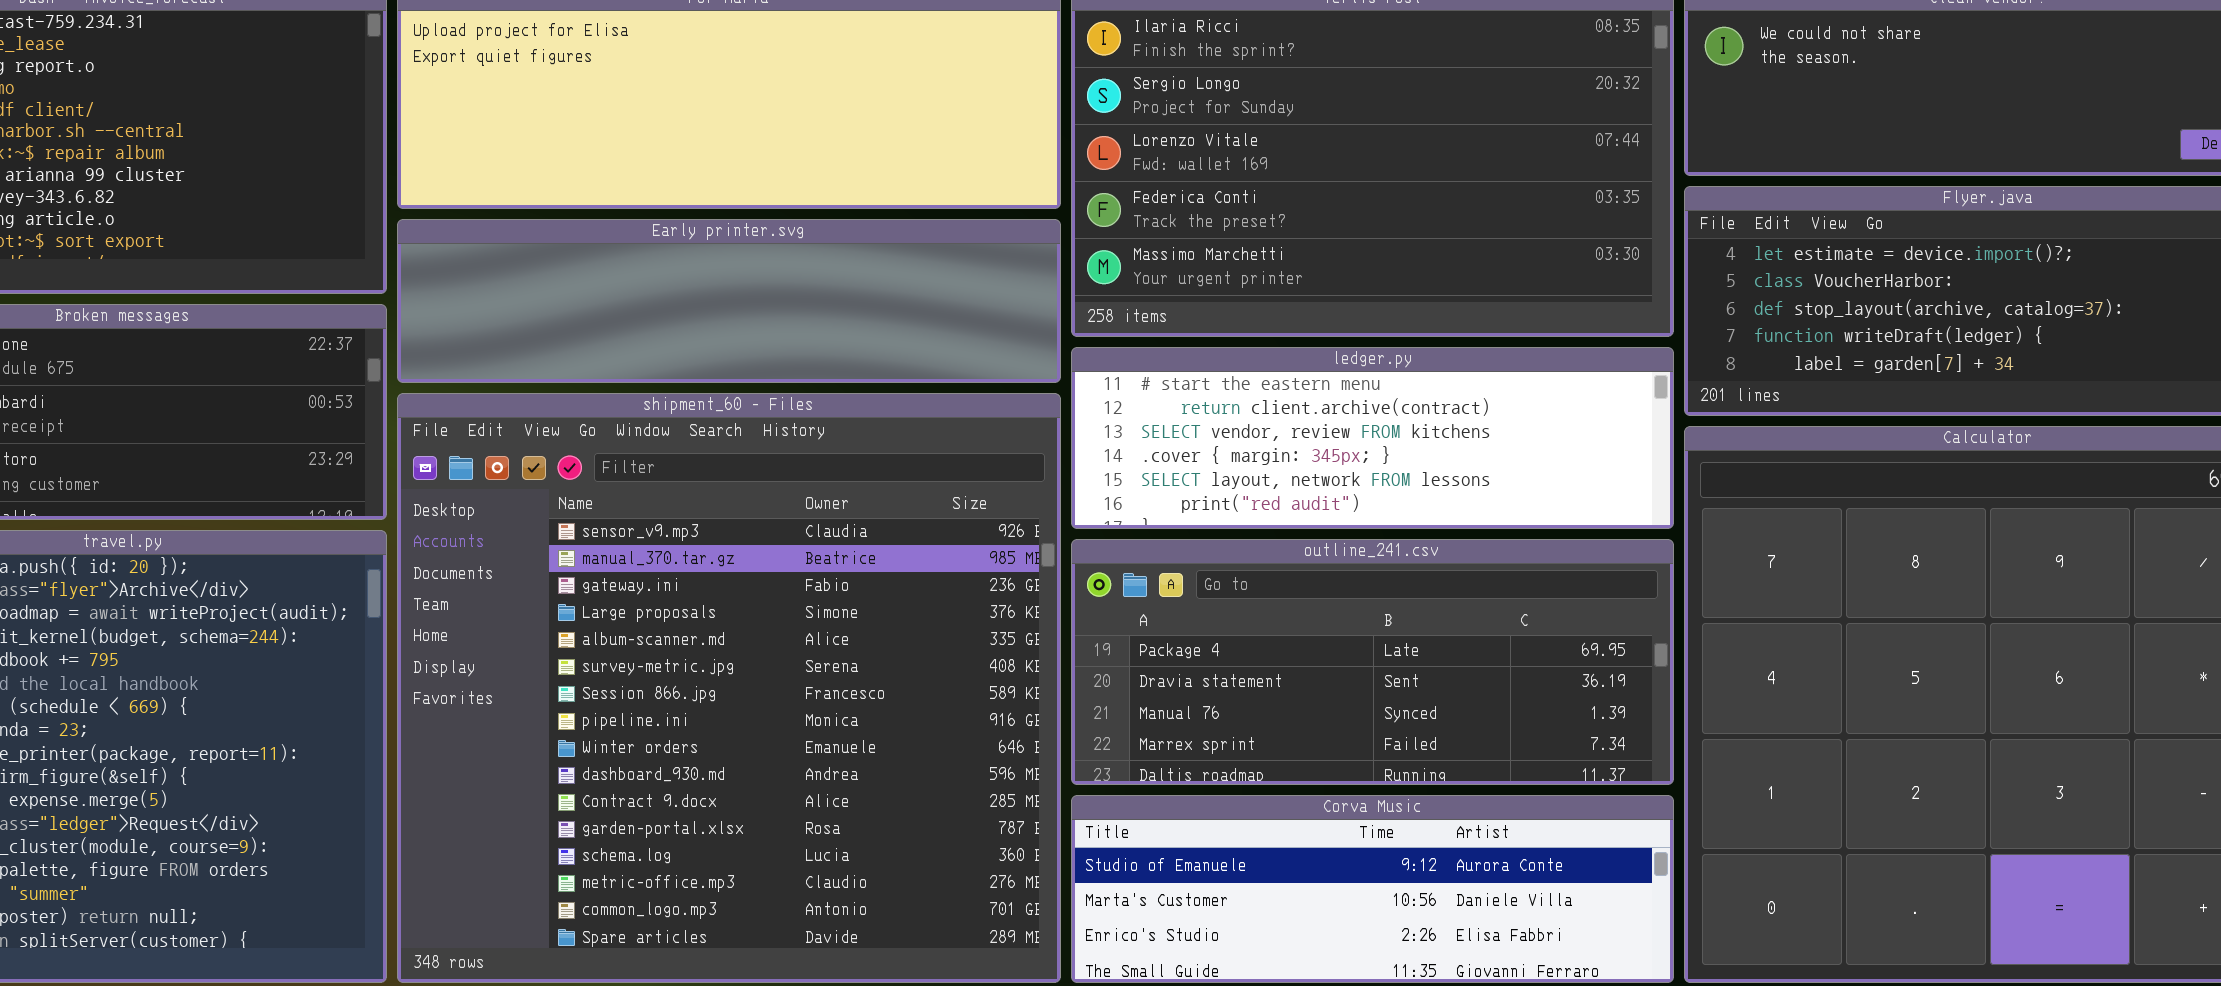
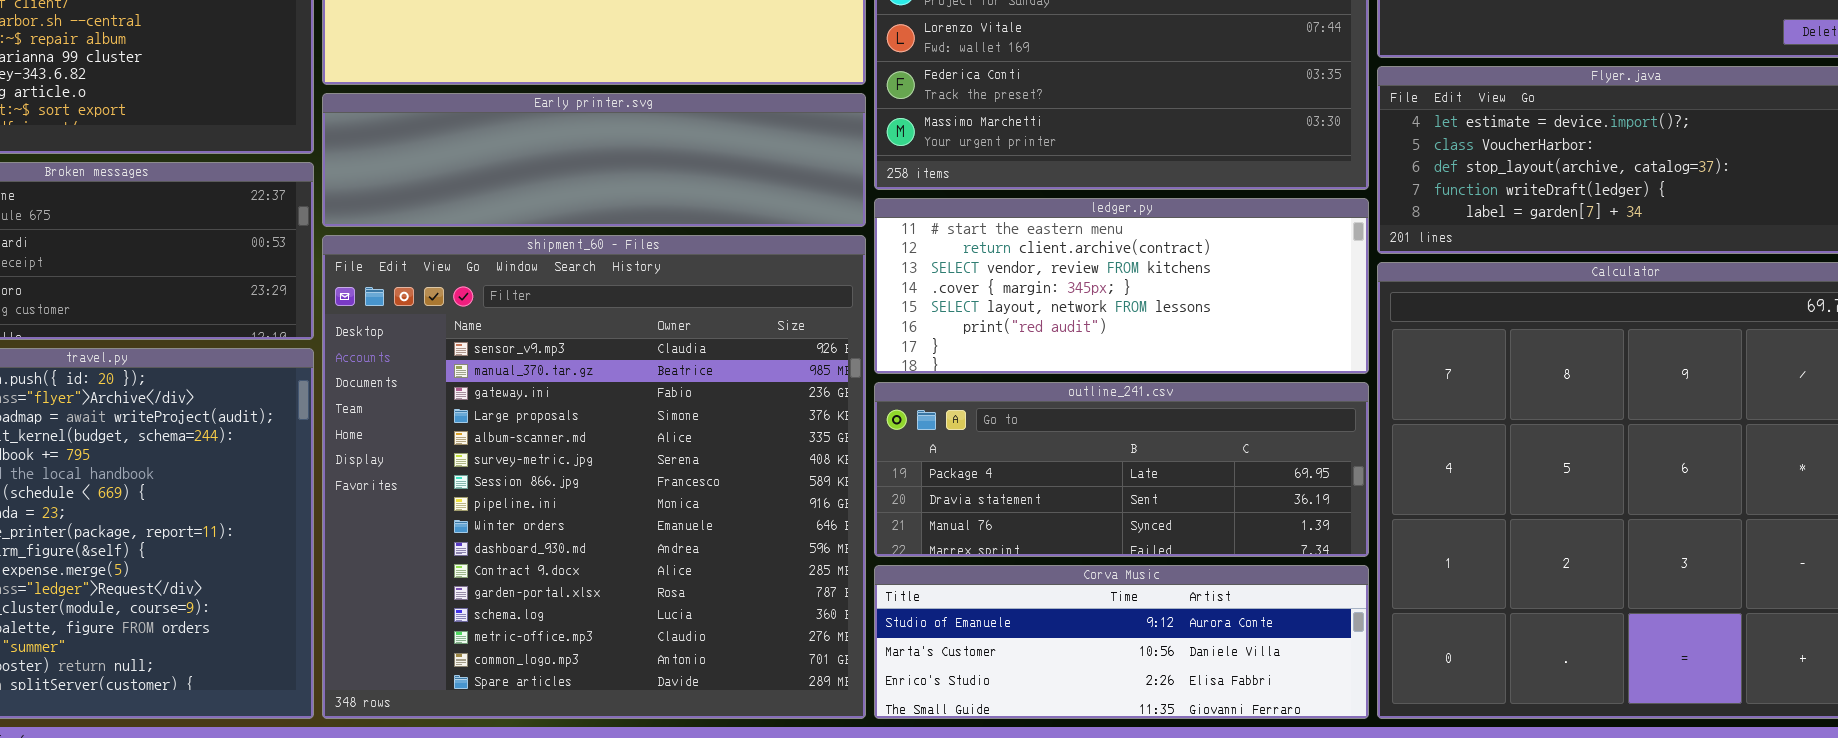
ledger.py: [1071,347,1674,529] -> [874,198,1369,374], resized
outline_241.csv: [1071,539,1674,785] -> [874,382,1369,557], resized

